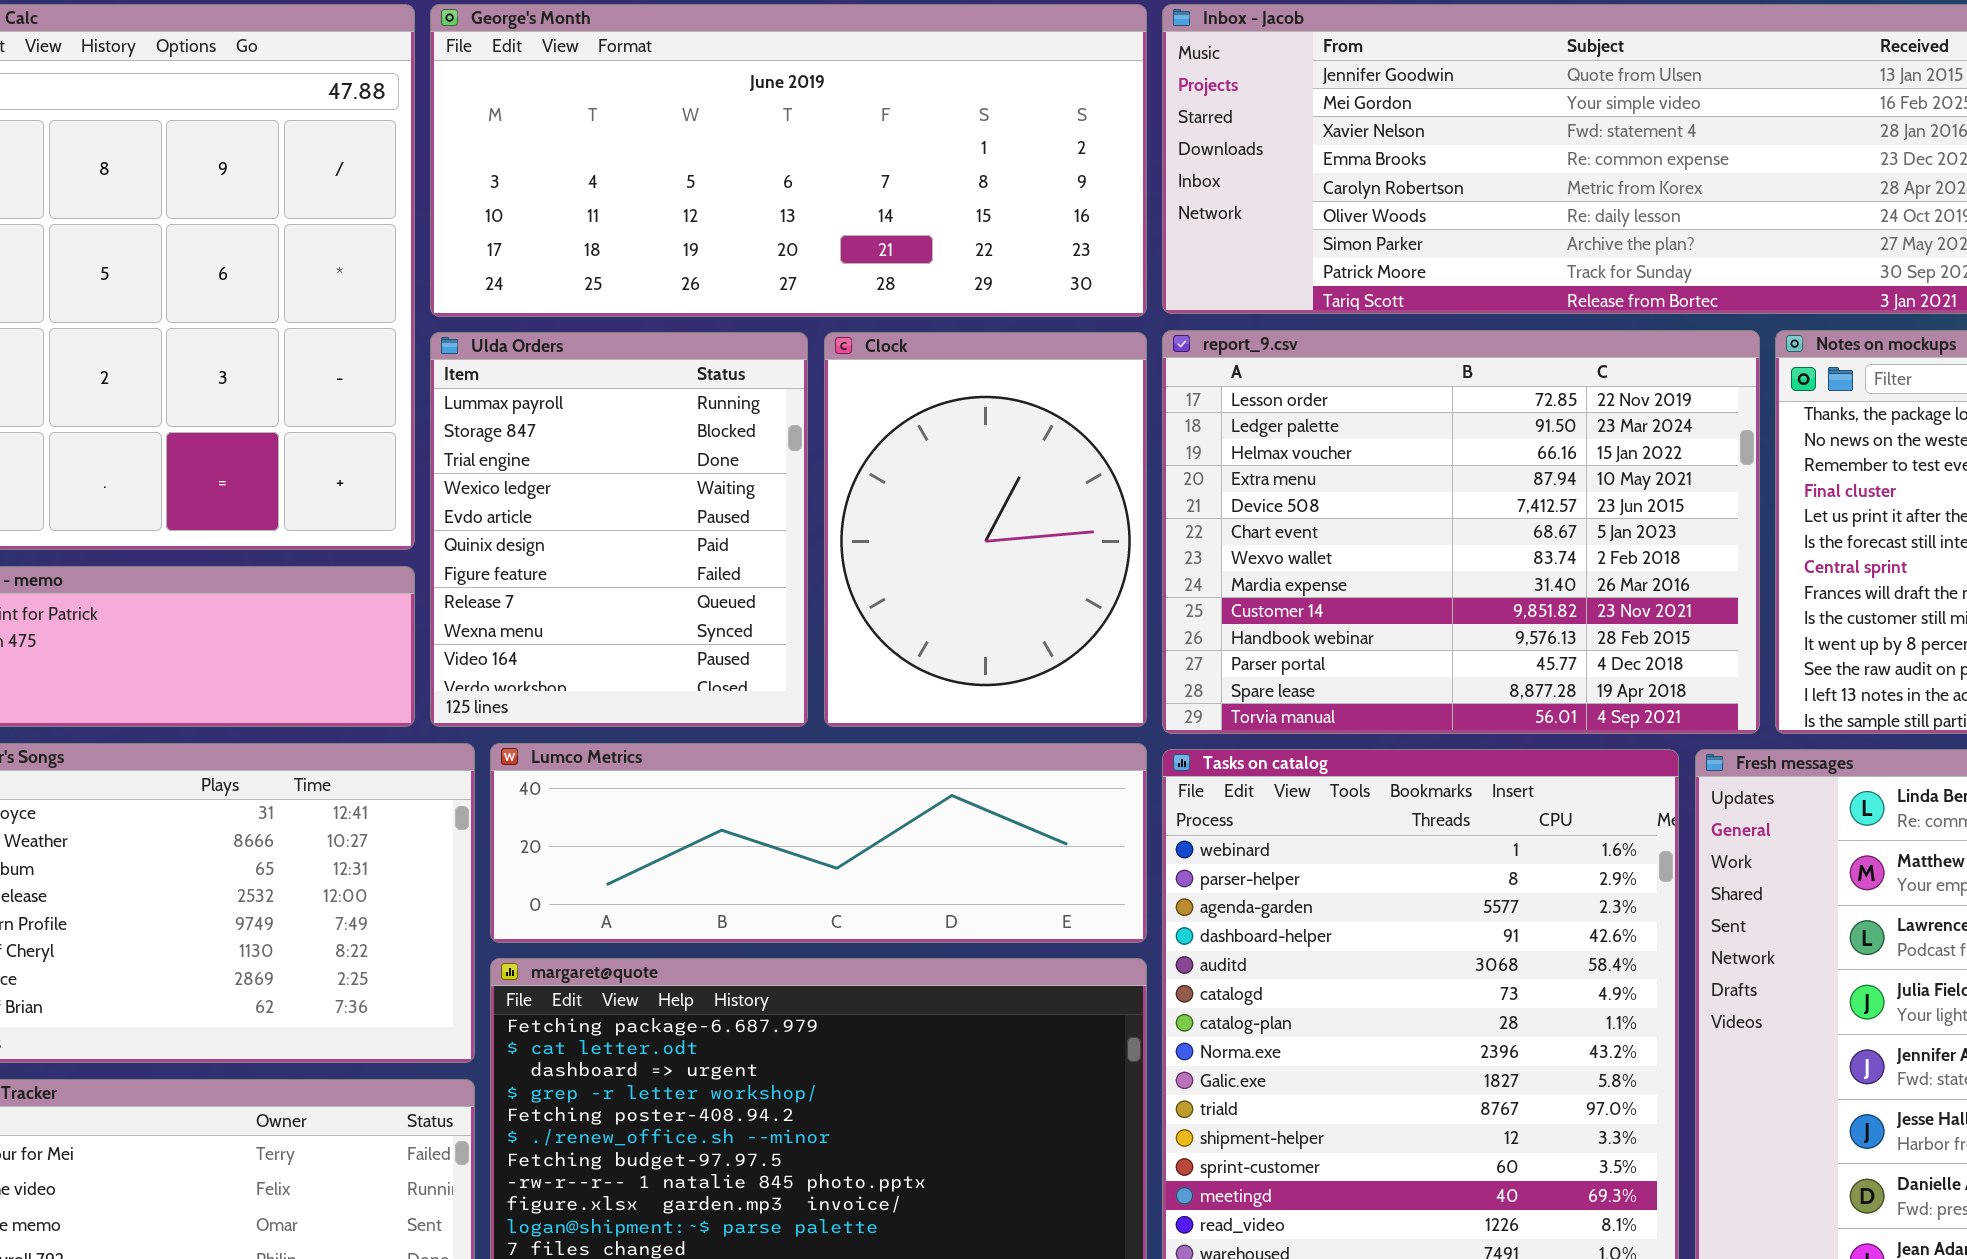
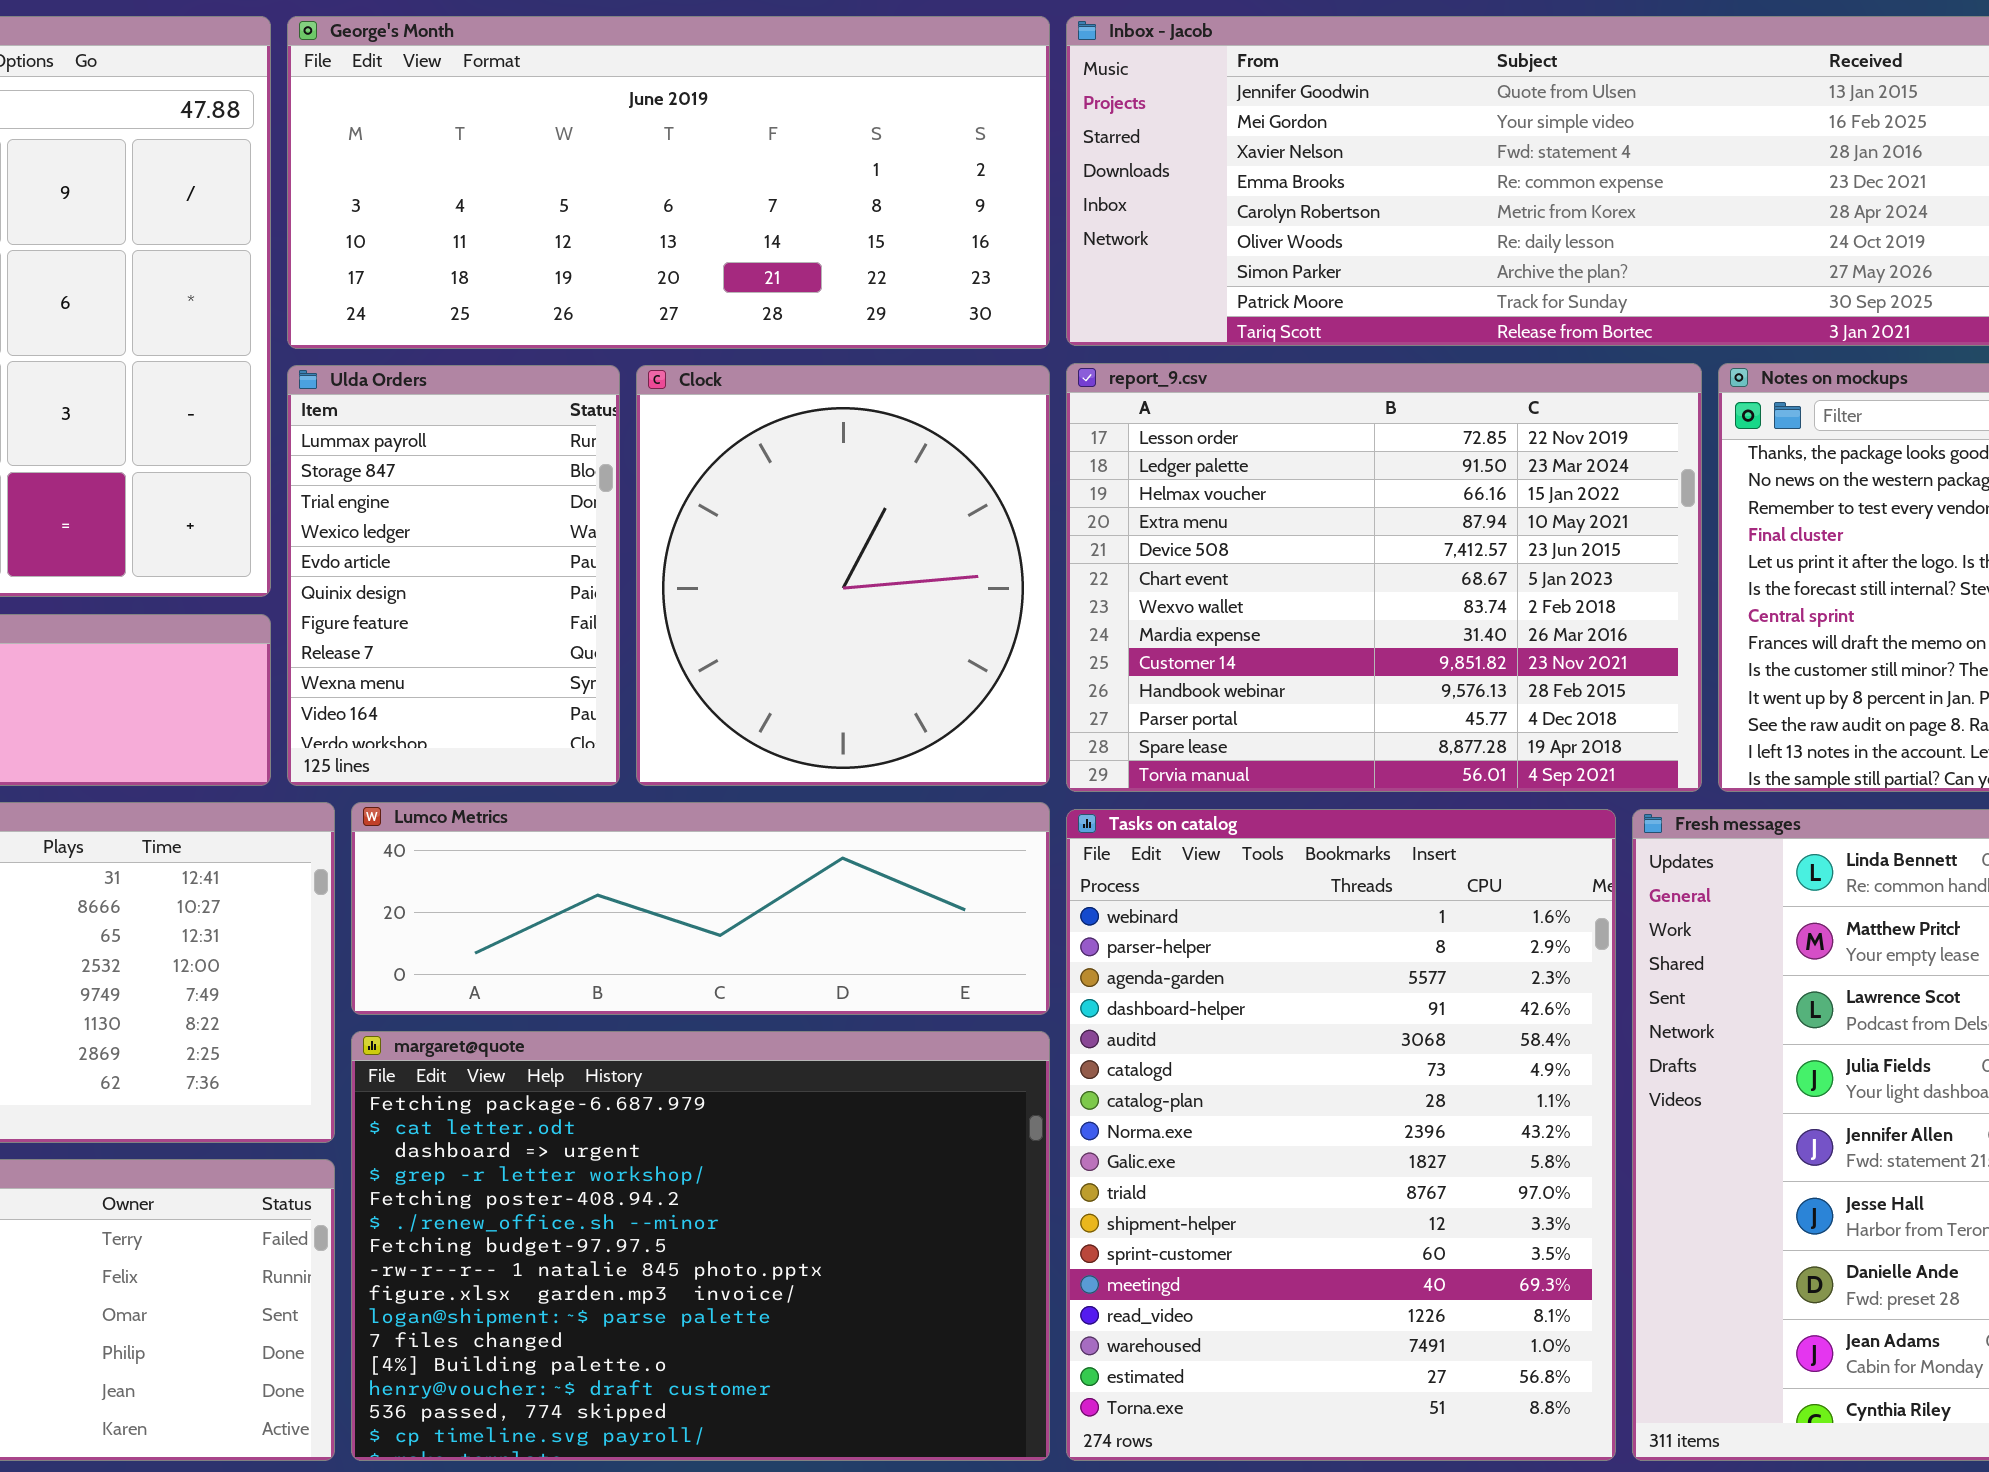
Ulda Orders: [430,332,808,727] -> [287,365,620,786], resized
Clock: [824,332,1147,727] -> [636,365,1050,786], resized

